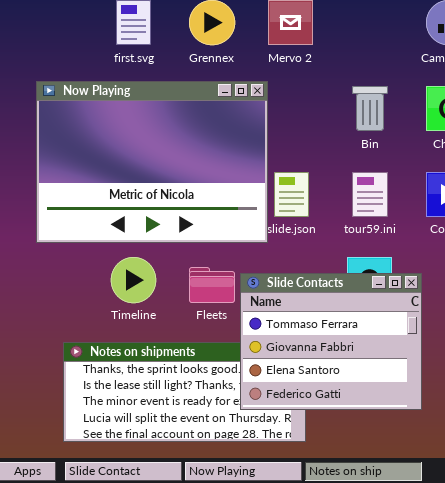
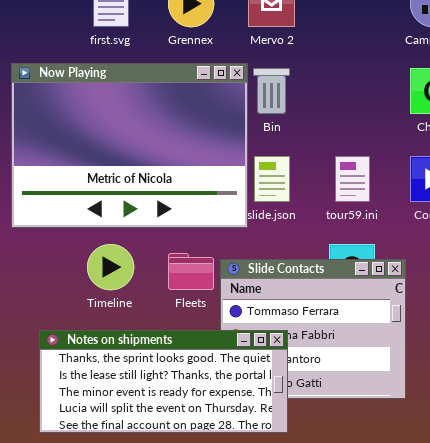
Bin: [352,86,388,131] -> [253,68,290,114], moved
Notes on shipments: [63,342,306,442] -> [39,330,288,433], raised

